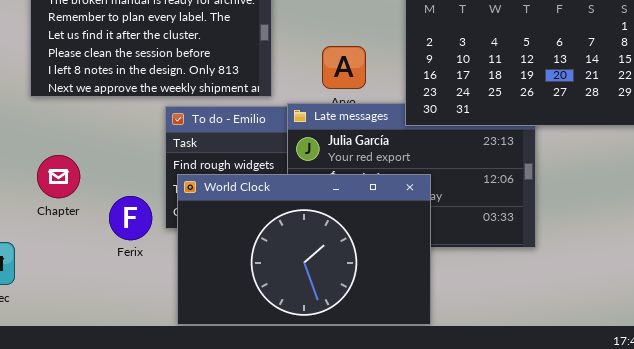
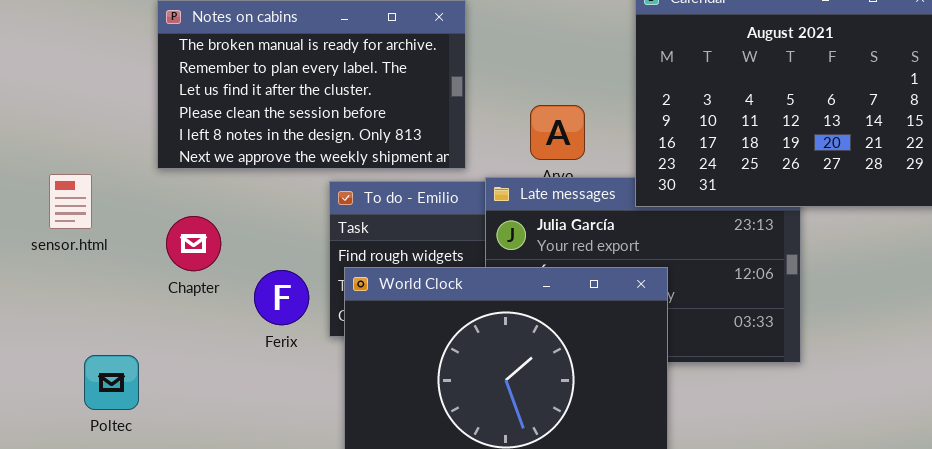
Chapter: [37,155,80,198] -> [166,216,221,271], moved
Ferix: [109,196,152,240] -> [254,270,309,325], moved

